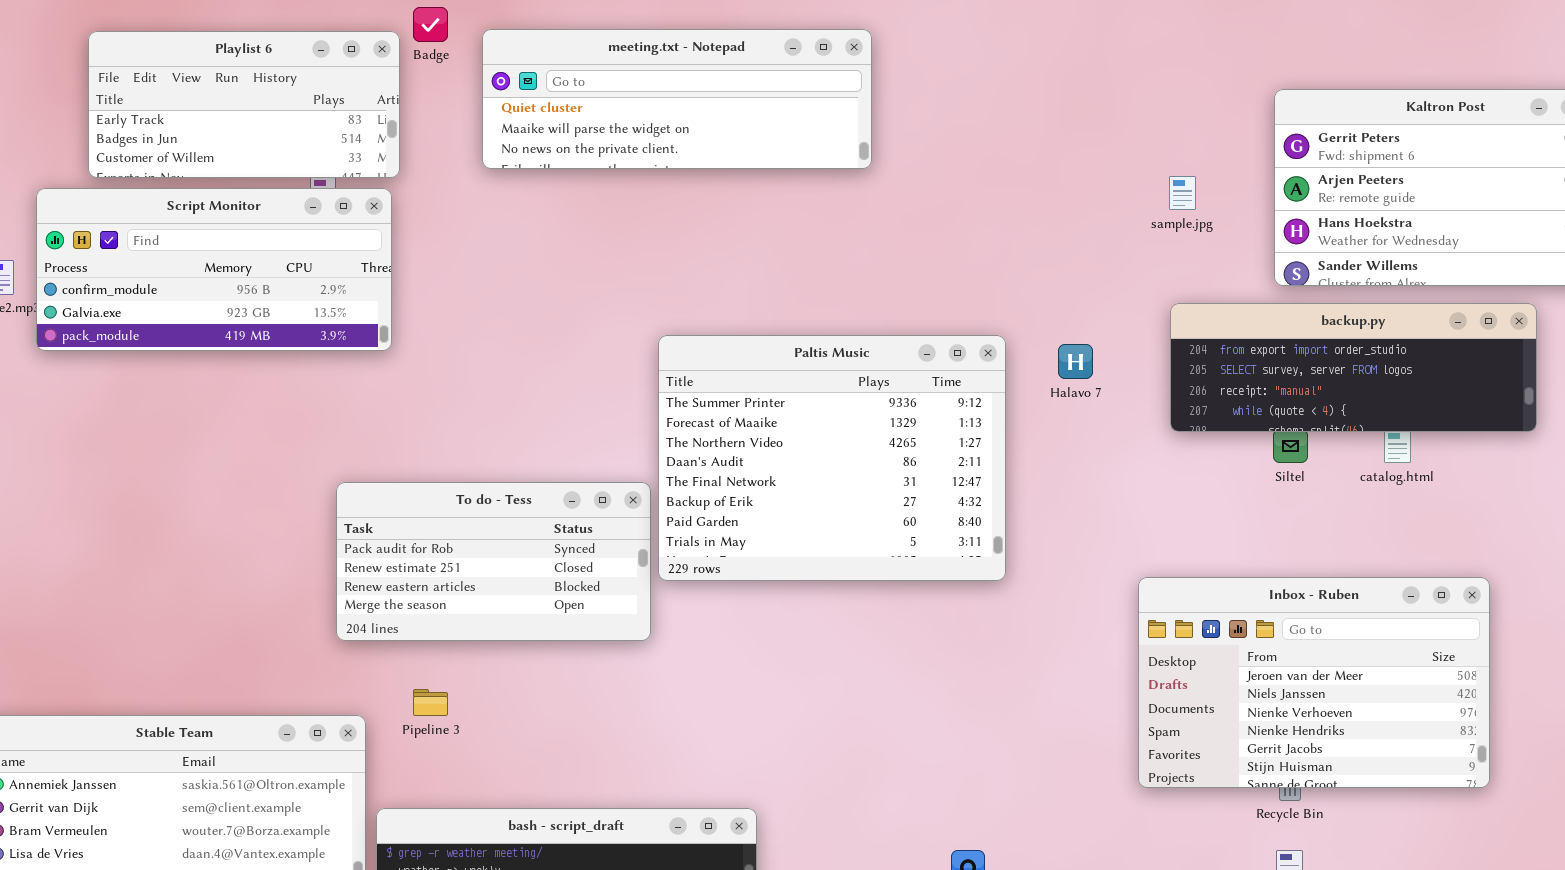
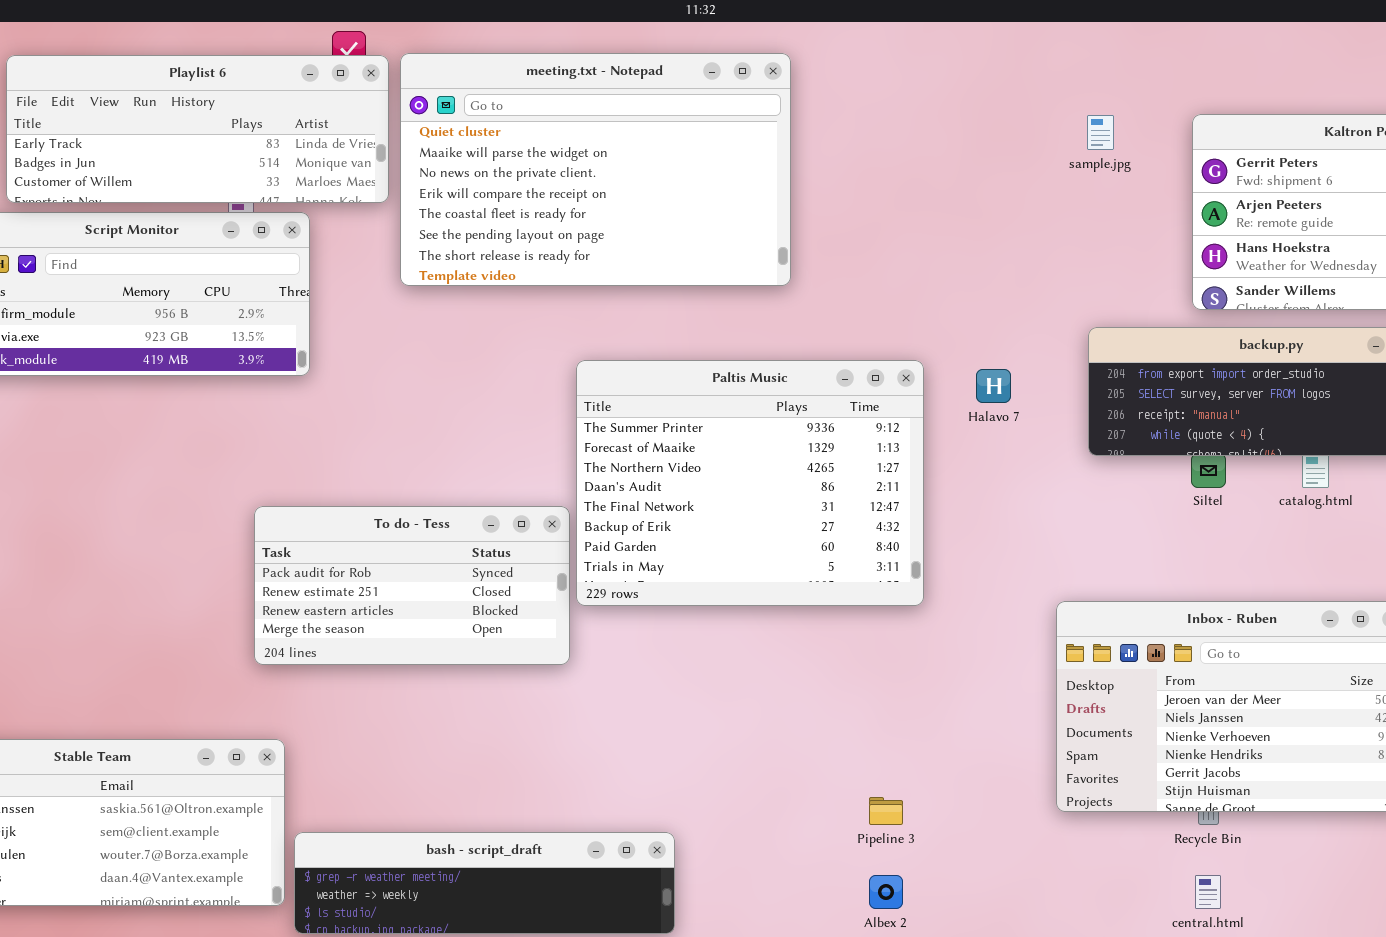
meeting.txt - Notepad: [482,29,872,169] -> [400,53,791,286], resized
Playlist 6: [88,31,400,178] -> [6,55,389,203], resized
sample.jpg: [1169,176,1196,210] -> [1087,115,1114,150], moved
Pipeline 3: [413,689,448,716] -> [869,797,903,825], moved

